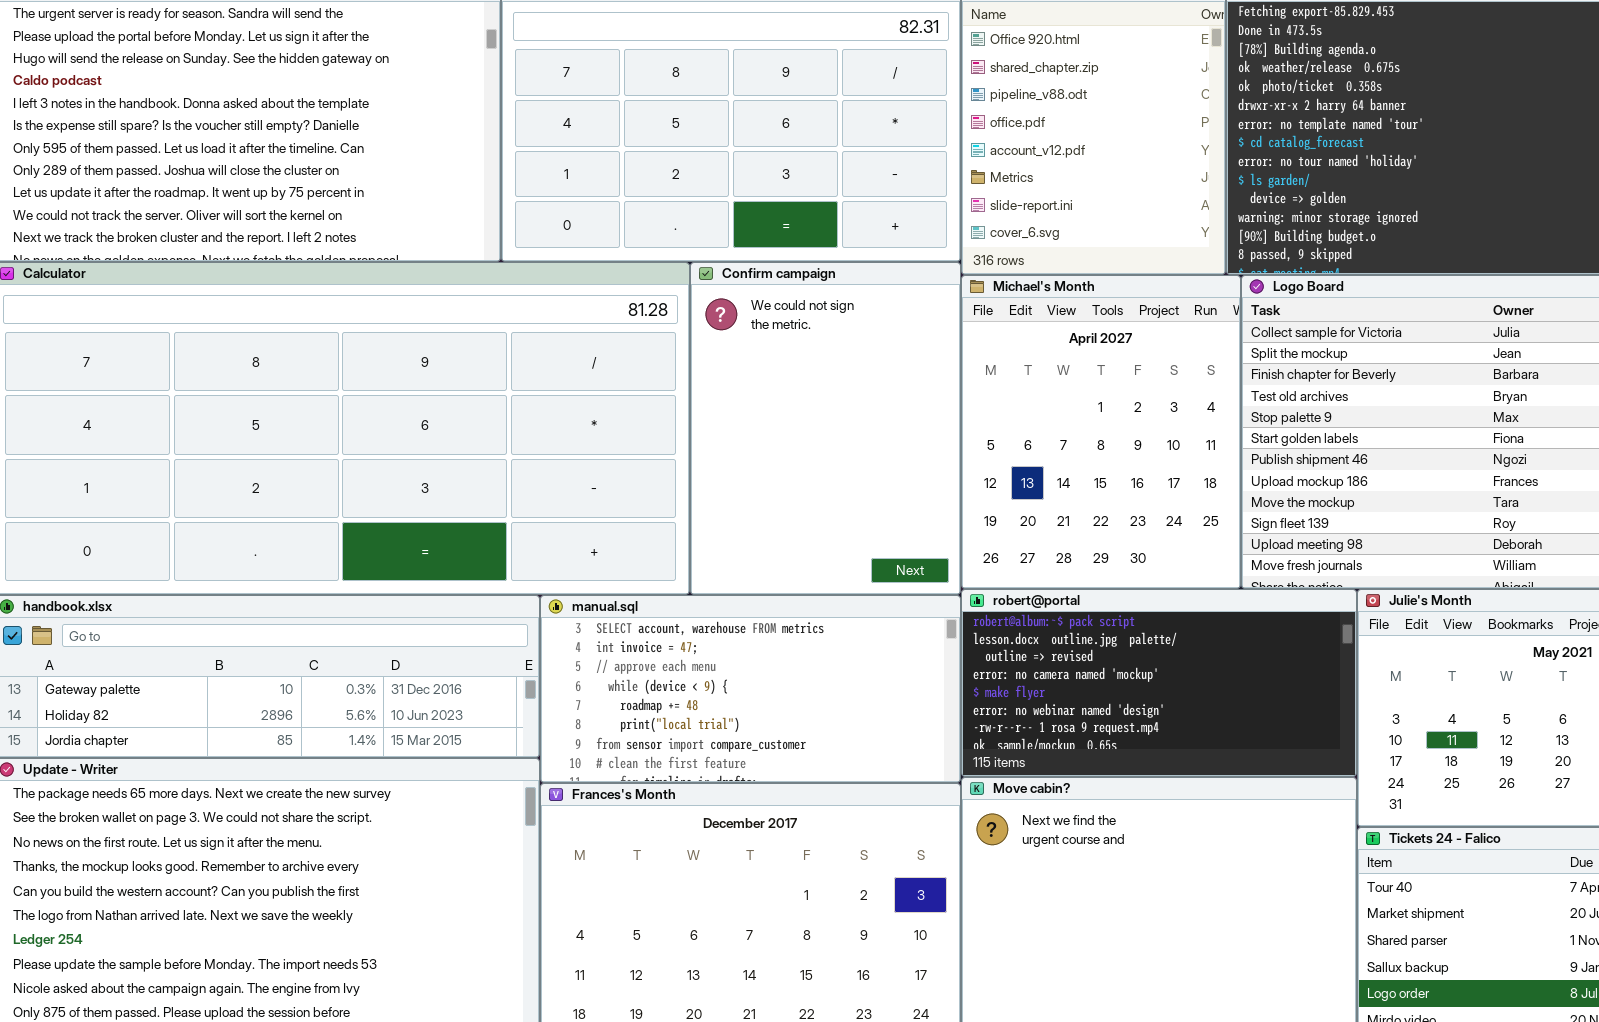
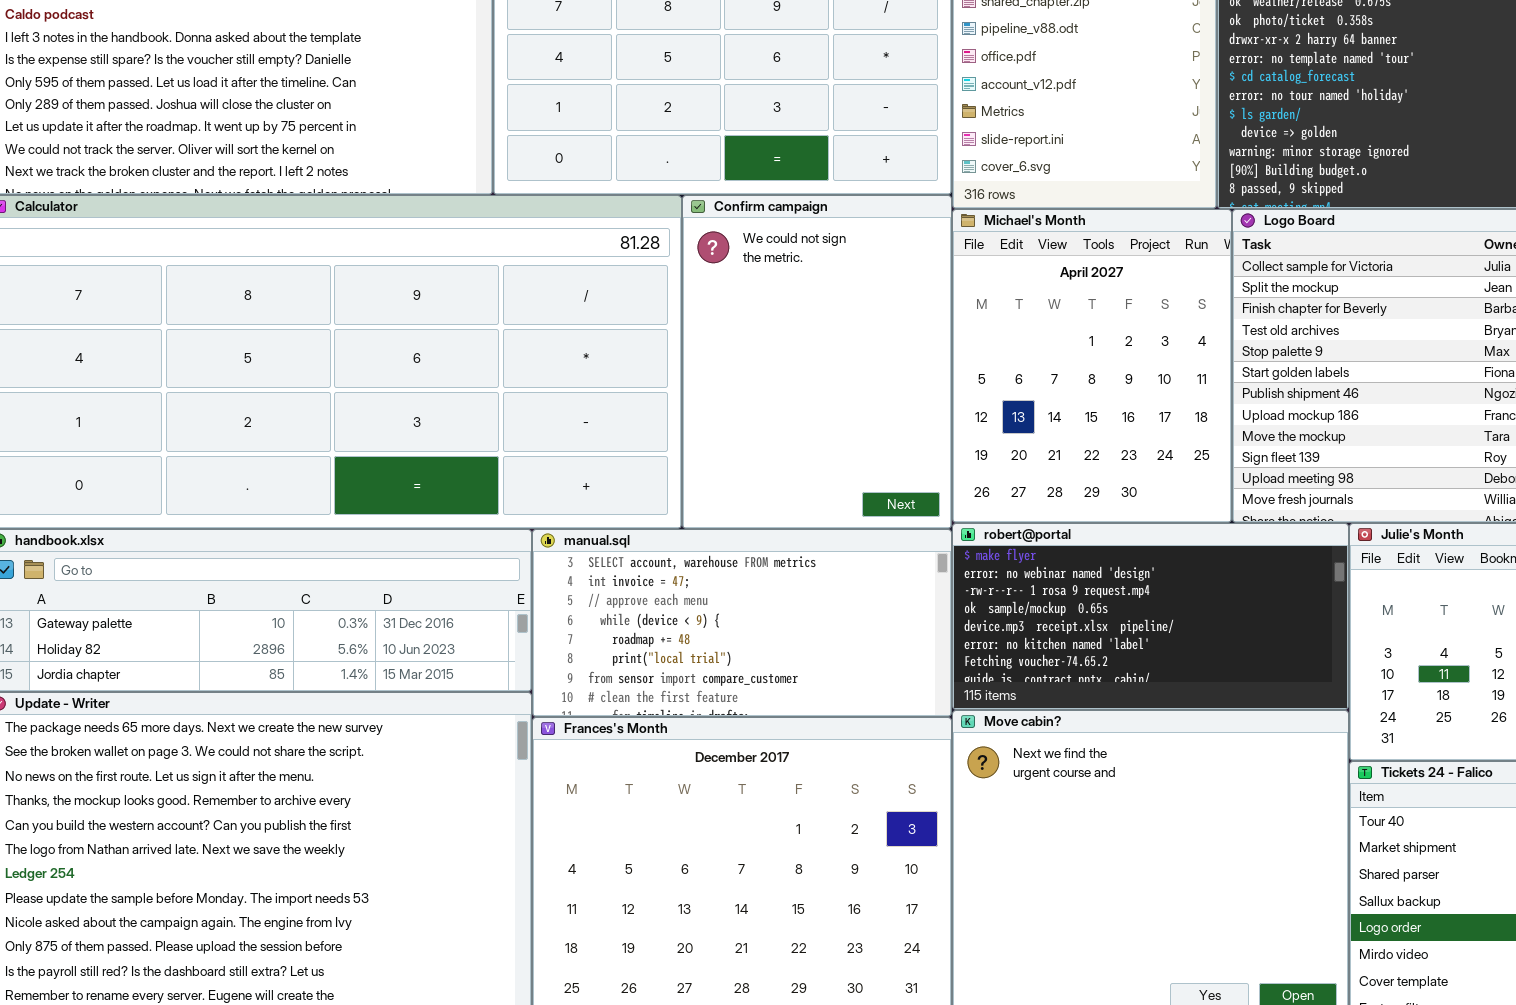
robert@portal: [961,589,1357,777] -> [952,523,1349,710], scrolled down 4 rows

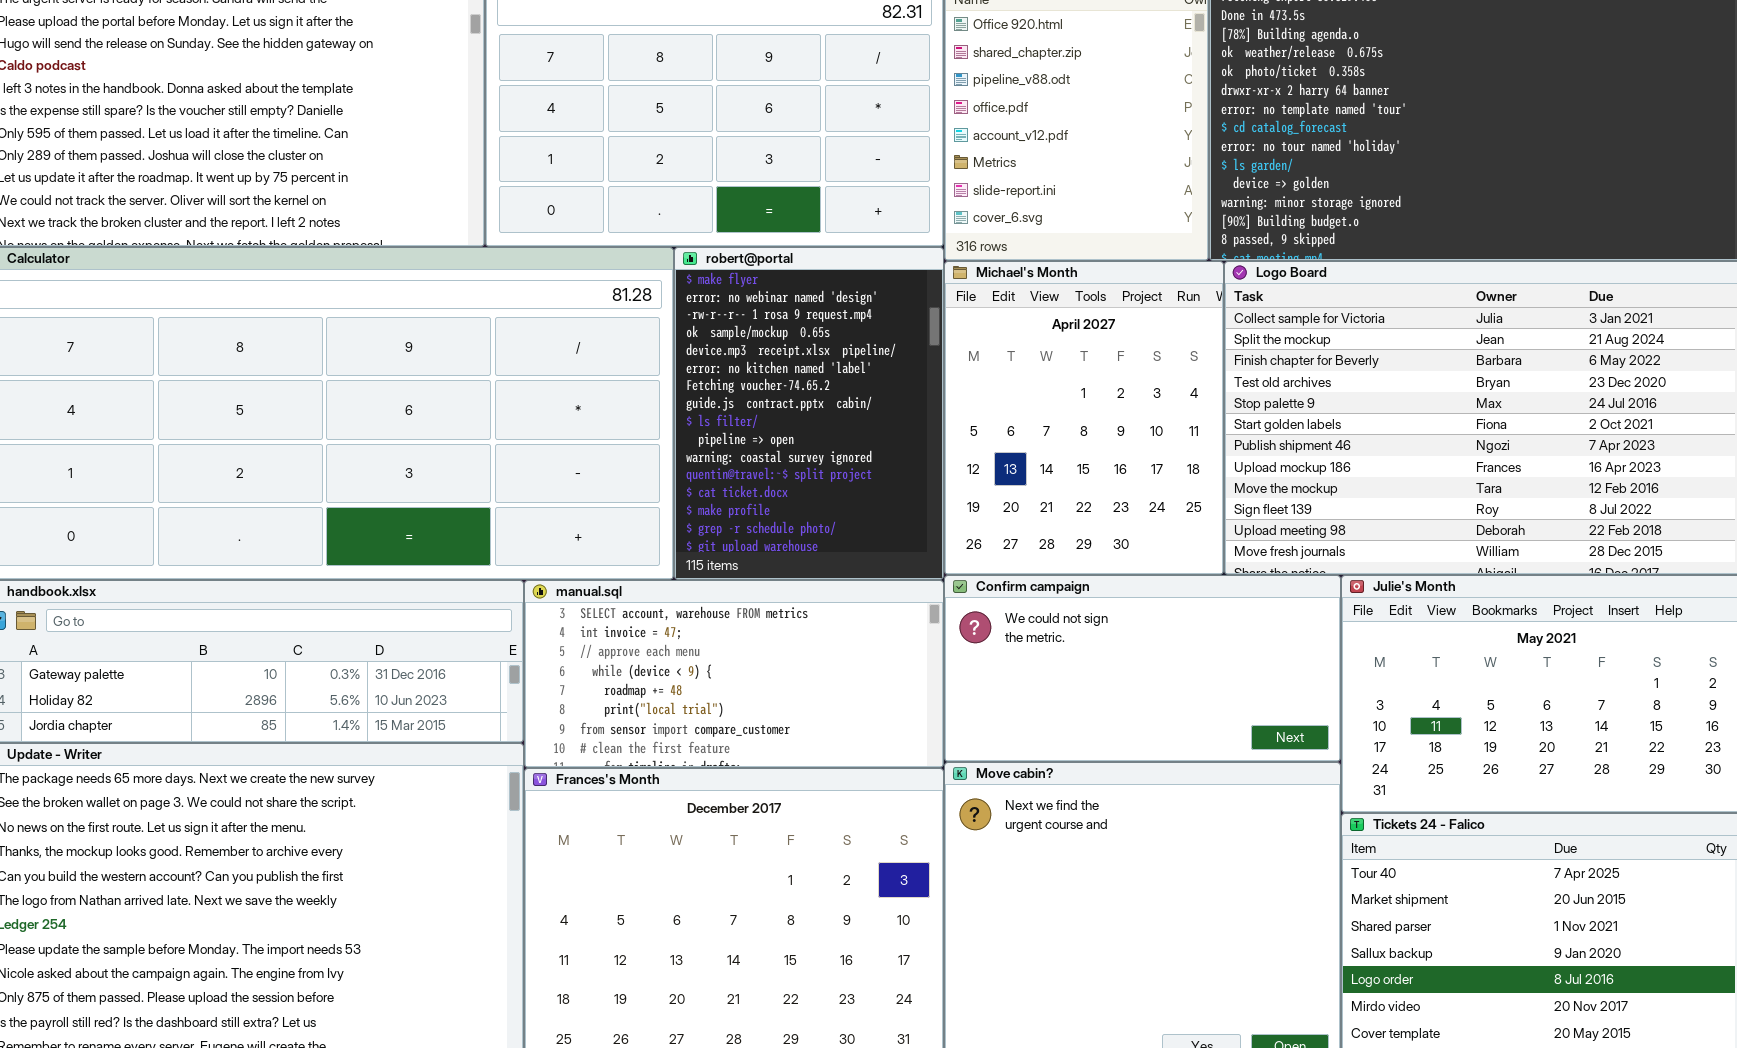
Confirm campaign: [682,195,952,529] -> [944,575,1341,762], moved, resized
robert@portal: [952,523,1349,710] -> [674,247,944,580], moved, resized

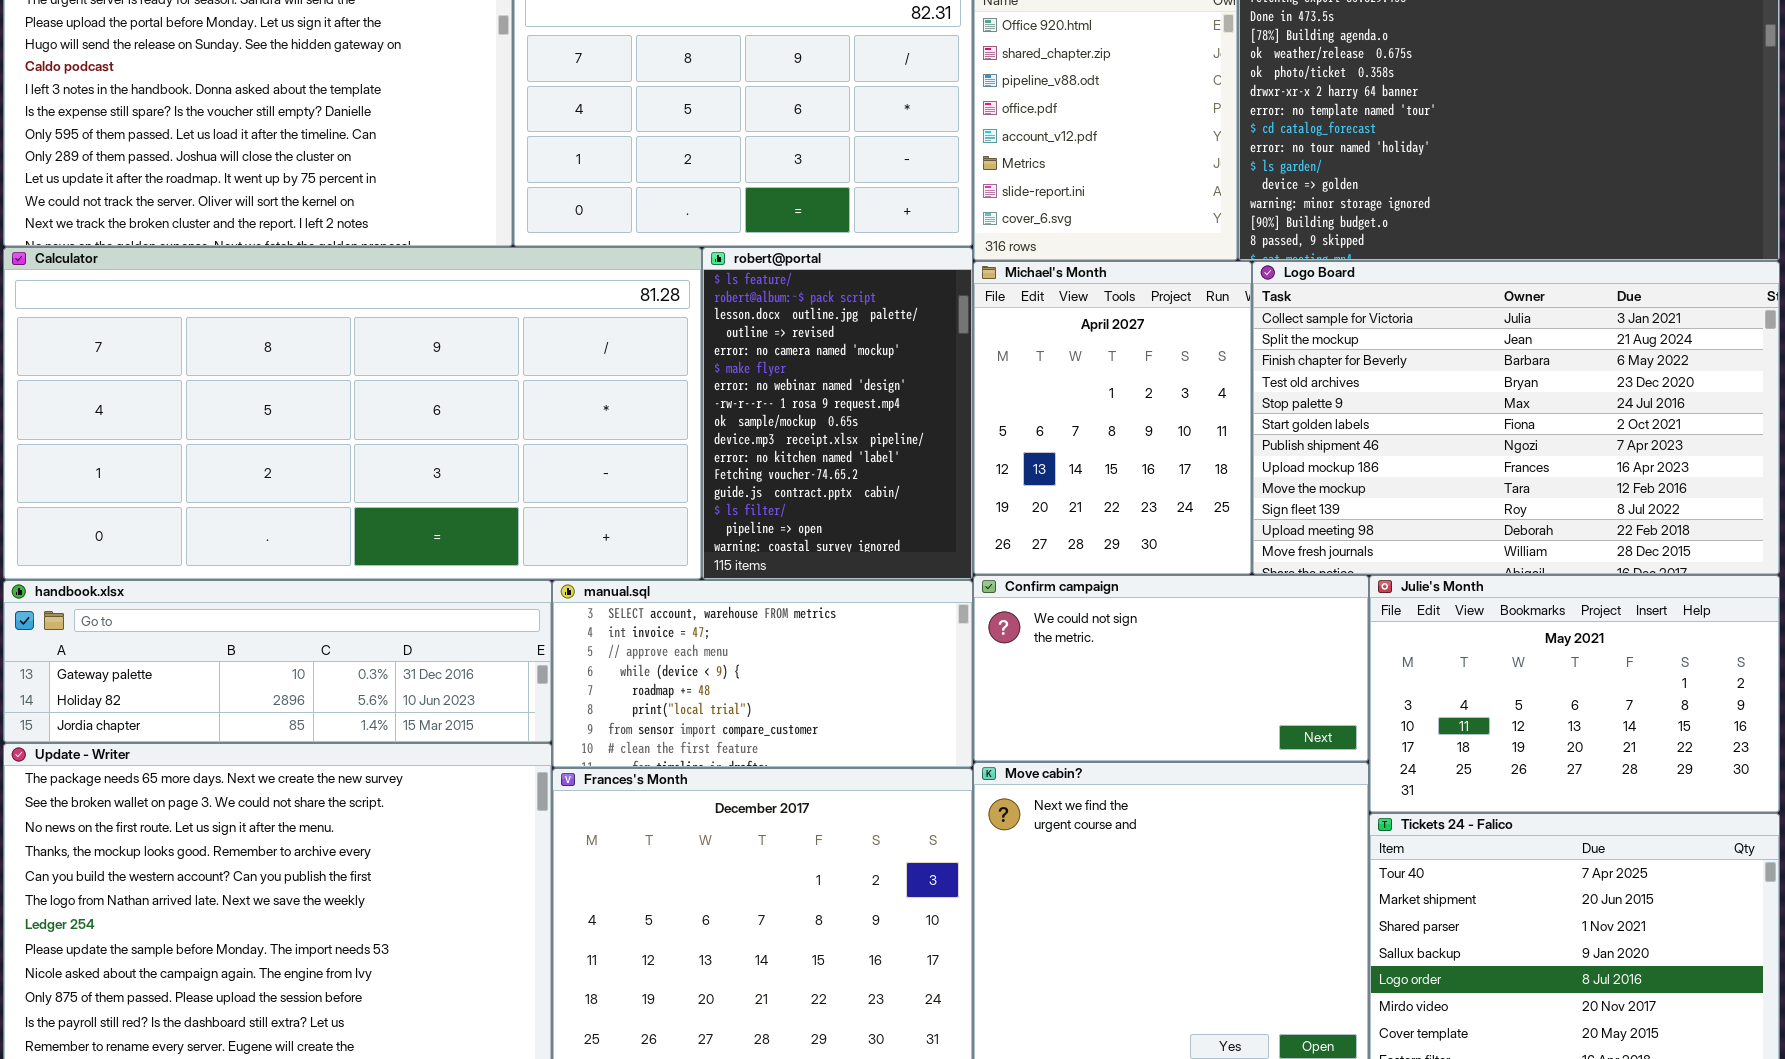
robert@portal: [674,247,944,580] -> [702,247,973,580], scrolled up 5 rows

